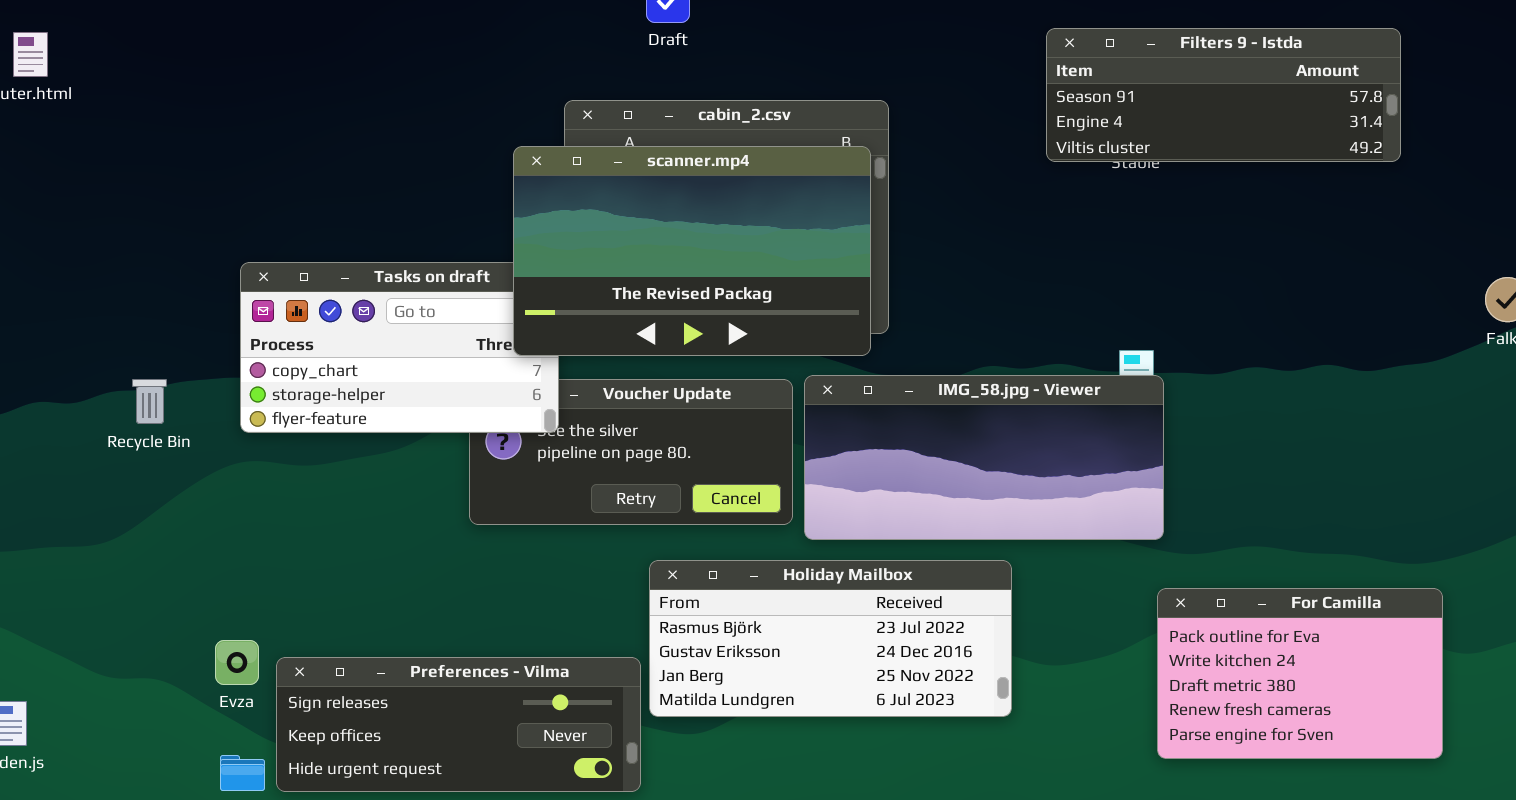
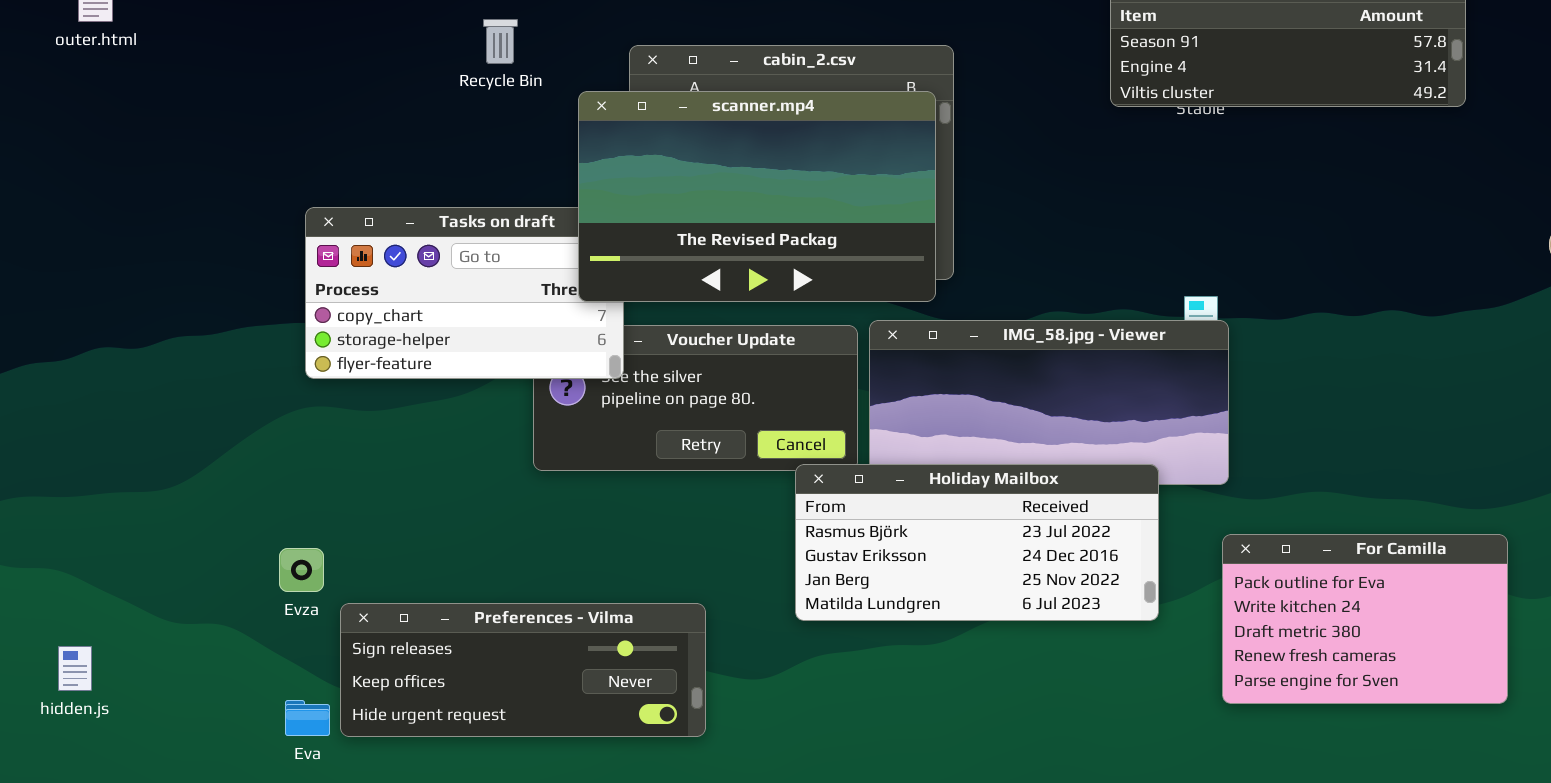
Recycle Bin: [132,379,167,424] -> [483,19,518,64], moved
Holiday Mailbox: [649,560,1012,717] -> [795,464,1159,621], moved
Evza: [215,640,259,685] -> [279,548,324,592], moved

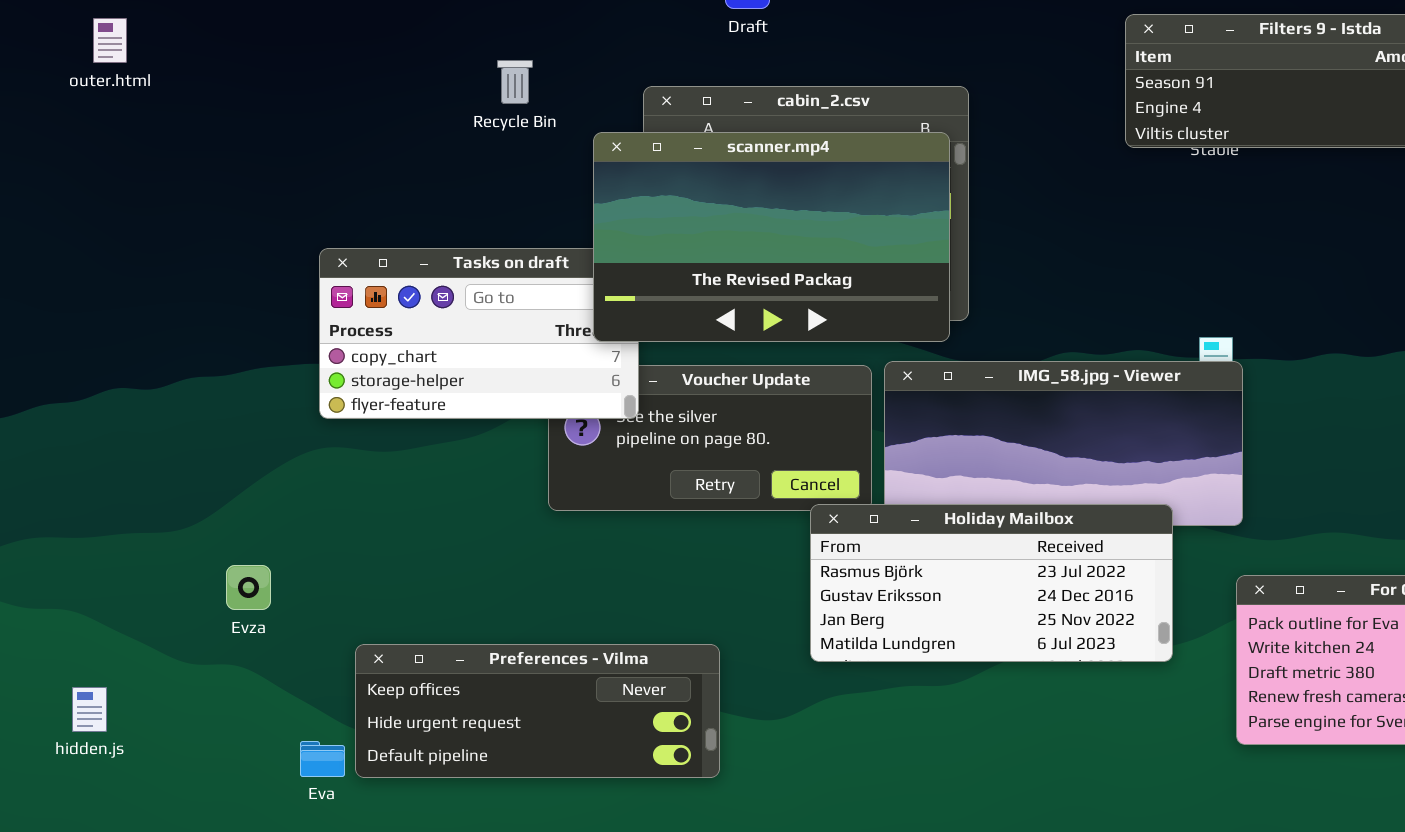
Evza: [279,548,324,592] -> [226,565,271,610], moved
Preferences - Vilma: [340,603,706,737] -> [355,644,720,778], scrolled down 1 row

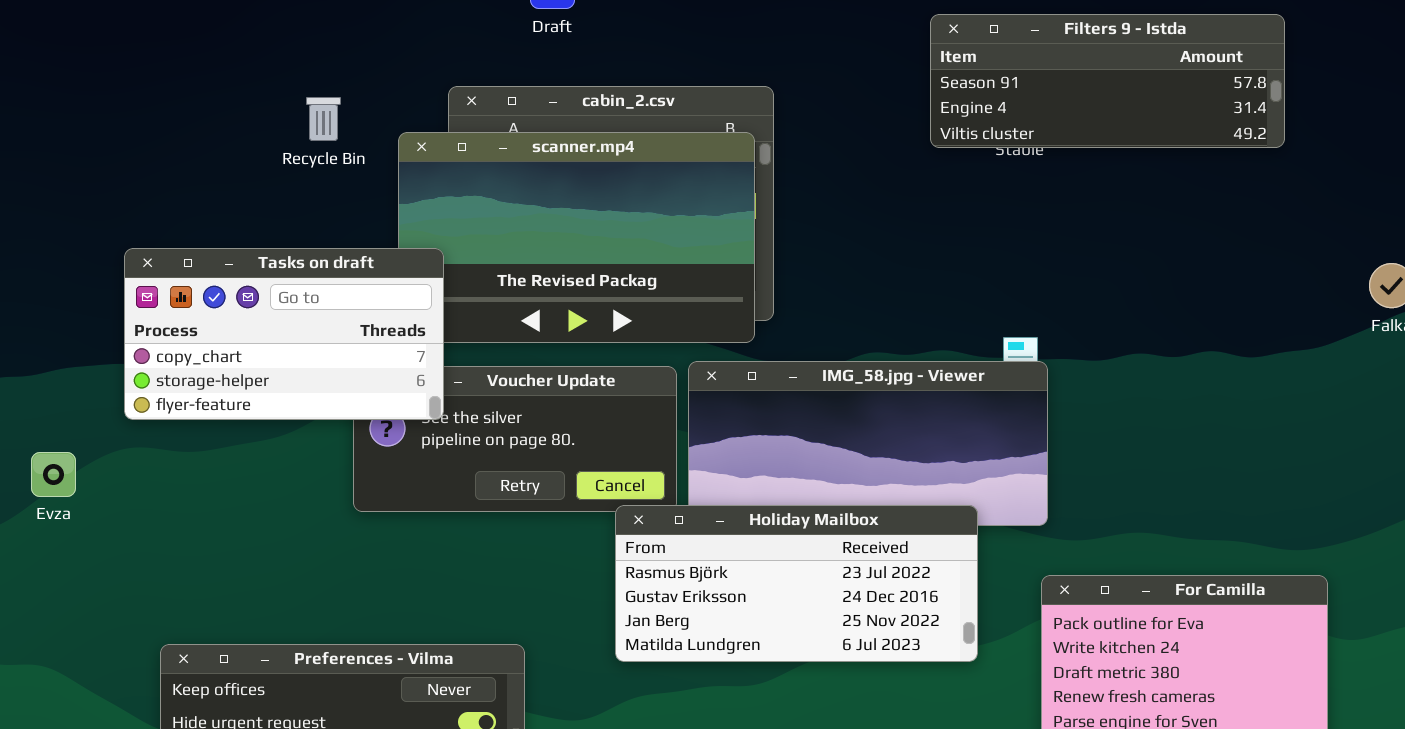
Recycle Bin: [497,60,533,104] -> [306,97,341,141], moved
Tasks on draft: [319,248,639,419] -> [124,248,444,420], raised
Evza: [226,565,271,610] -> [31,452,76,497], moved

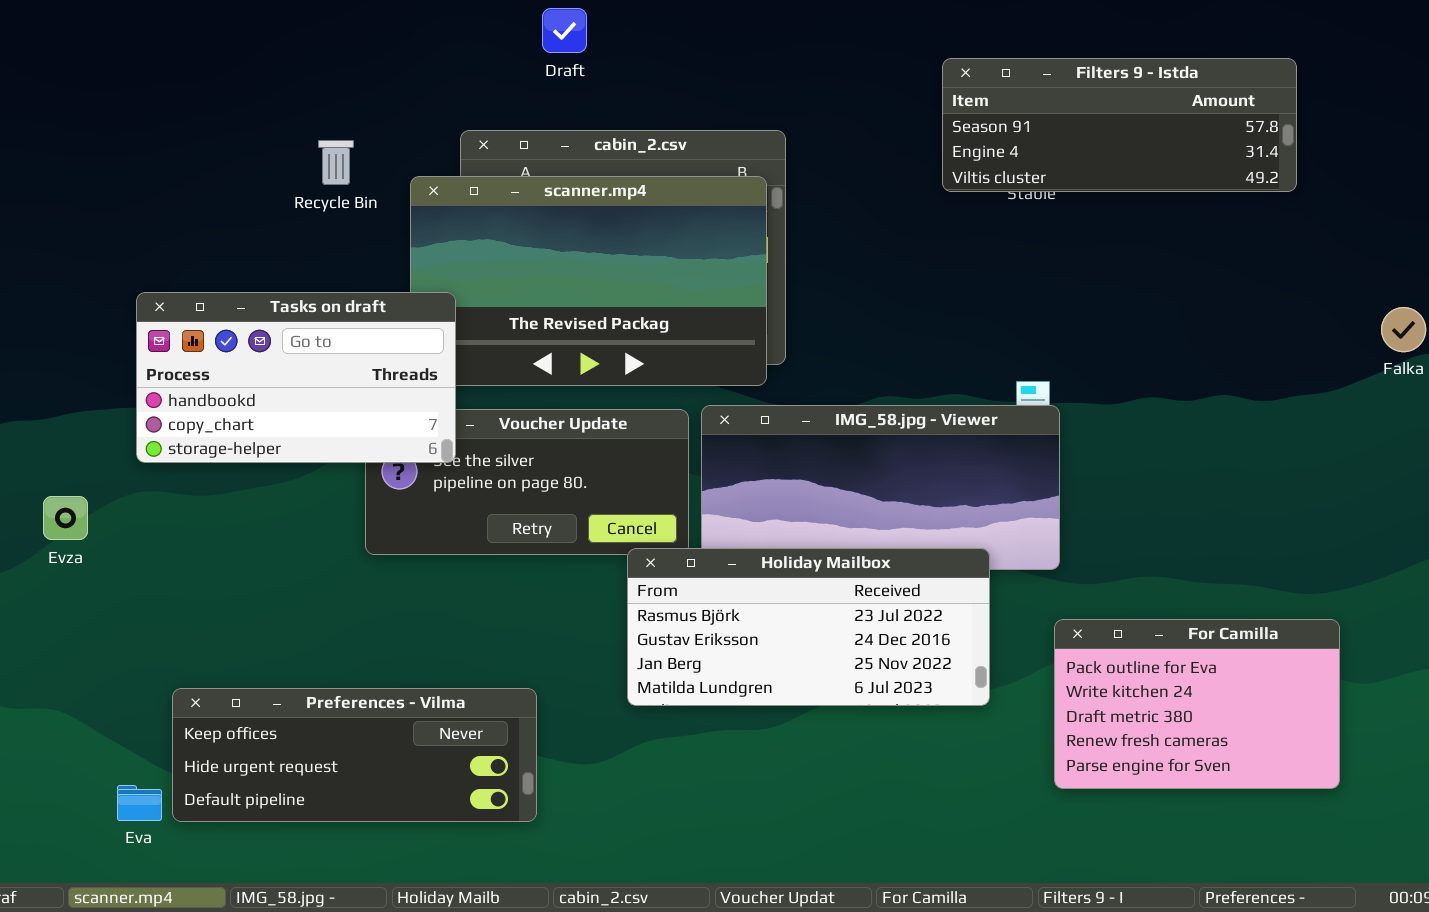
Tasks on draft: [124,248,444,420] -> [136,292,456,463], scrolled up 1 row

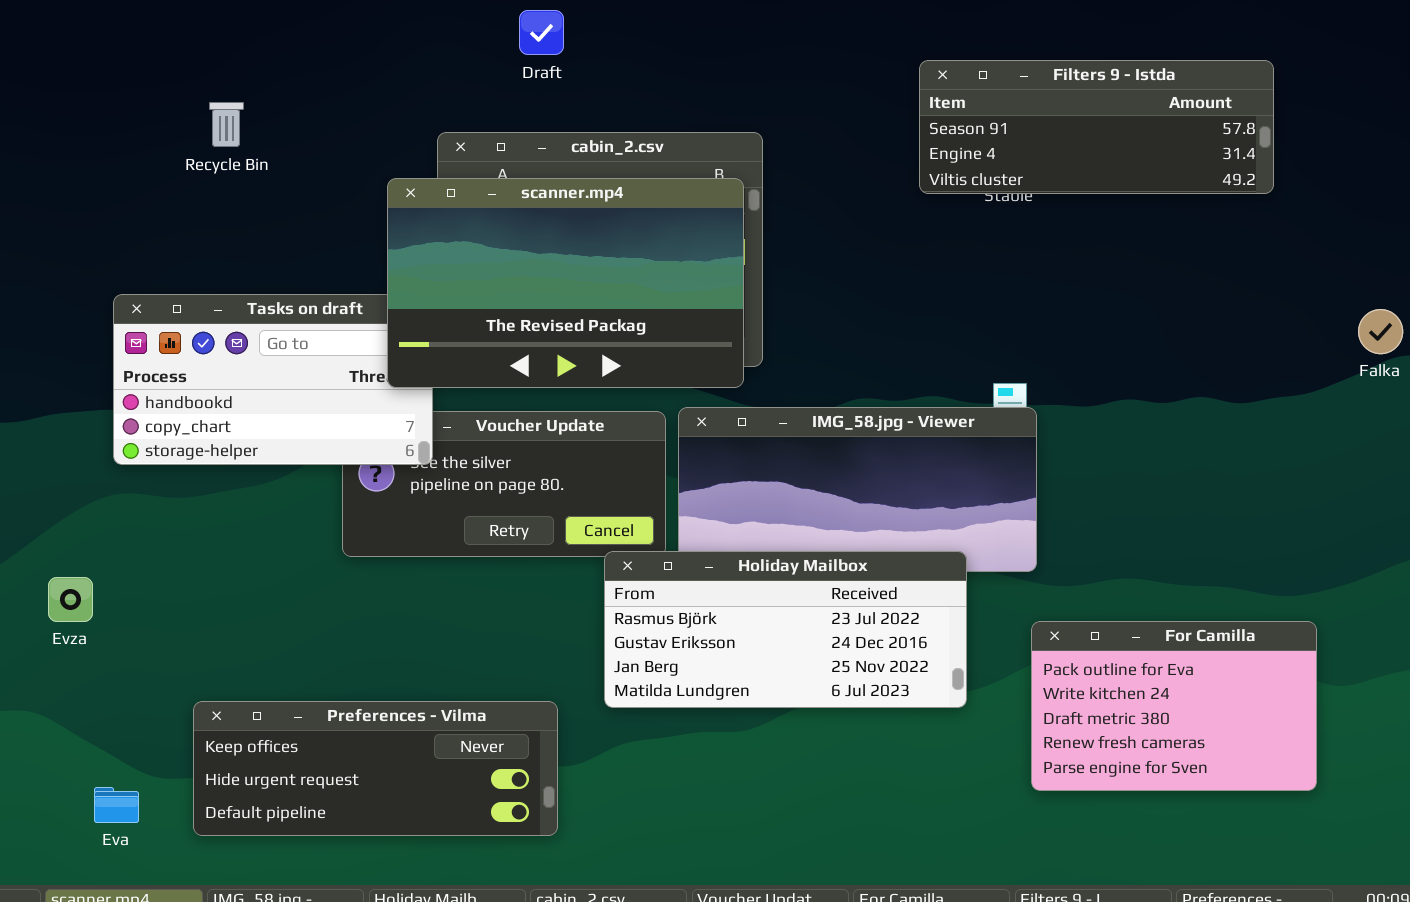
Recycle Bin: [318,140,354,185] -> [209,102,244,147], moved
scanner.mp4: [410,176,767,386] -> [387,178,744,388], raised
Evza: [43,496,88,540] -> [48,577,93,622], moved
Preferences - Vilma: [172,688,537,822] -> [193,701,558,836], moved

